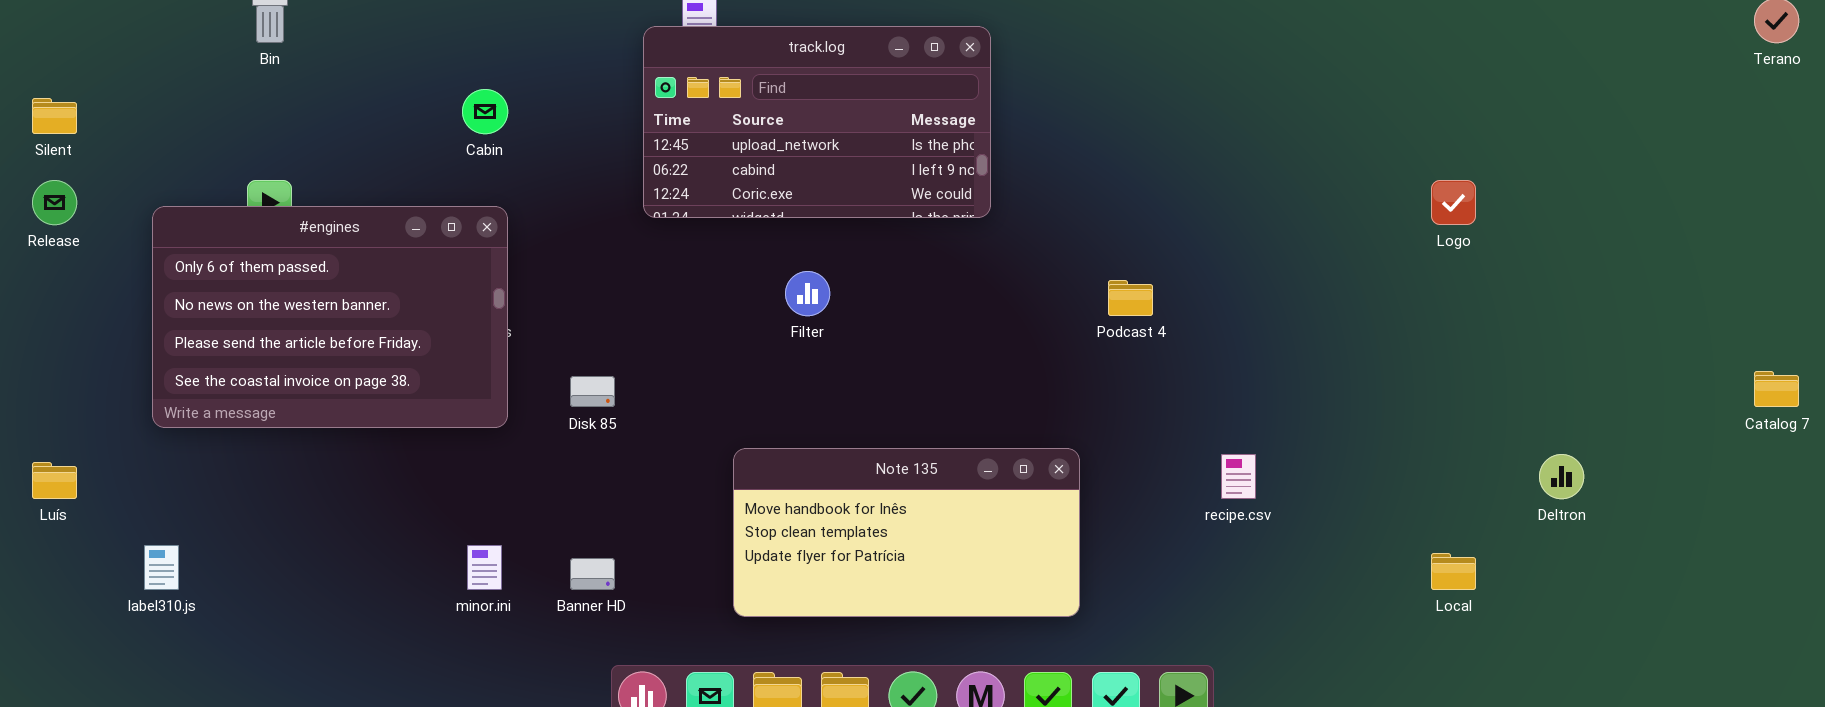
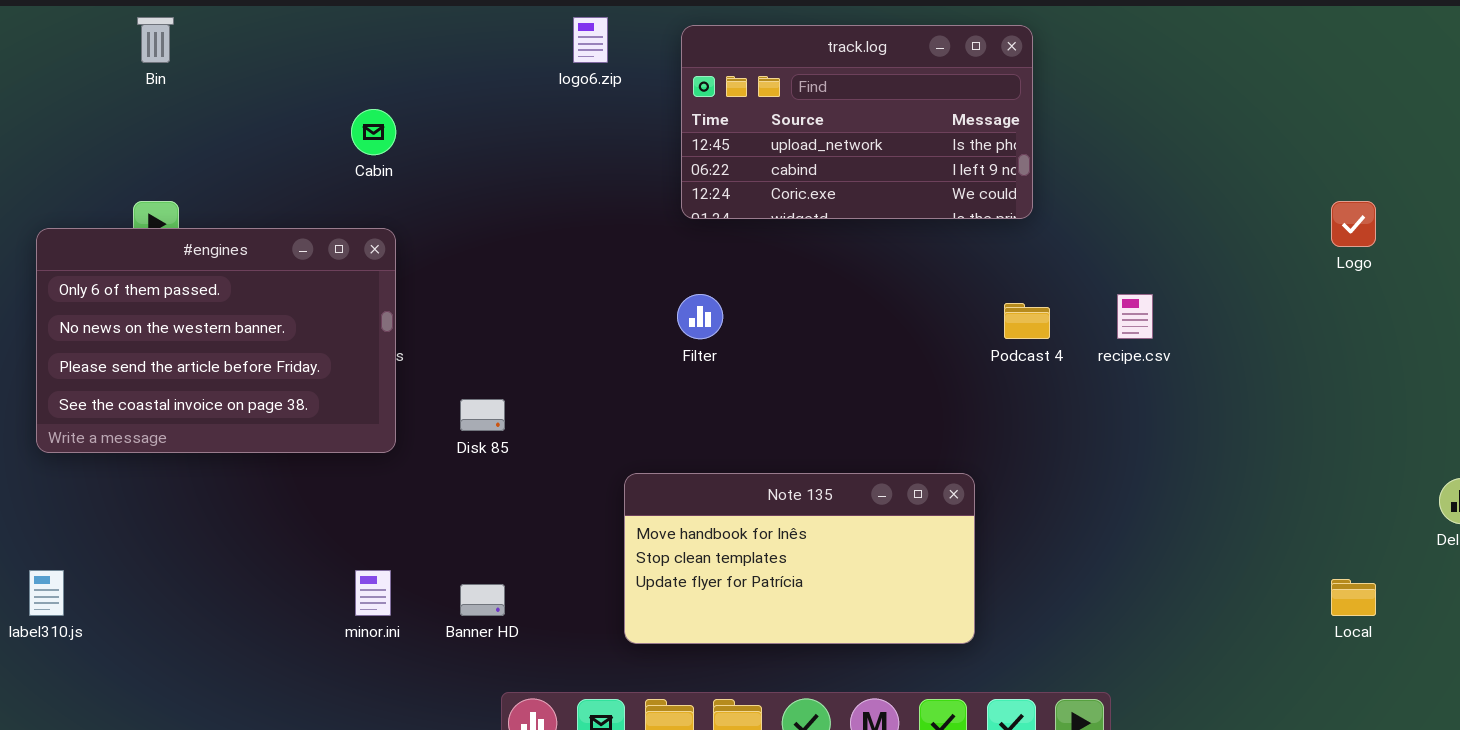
track.log: [643,26,991,218] -> [681,25,1033,219], moved
recipe.csv: [1221,454,1256,499] -> [1117,294,1153,339], moved

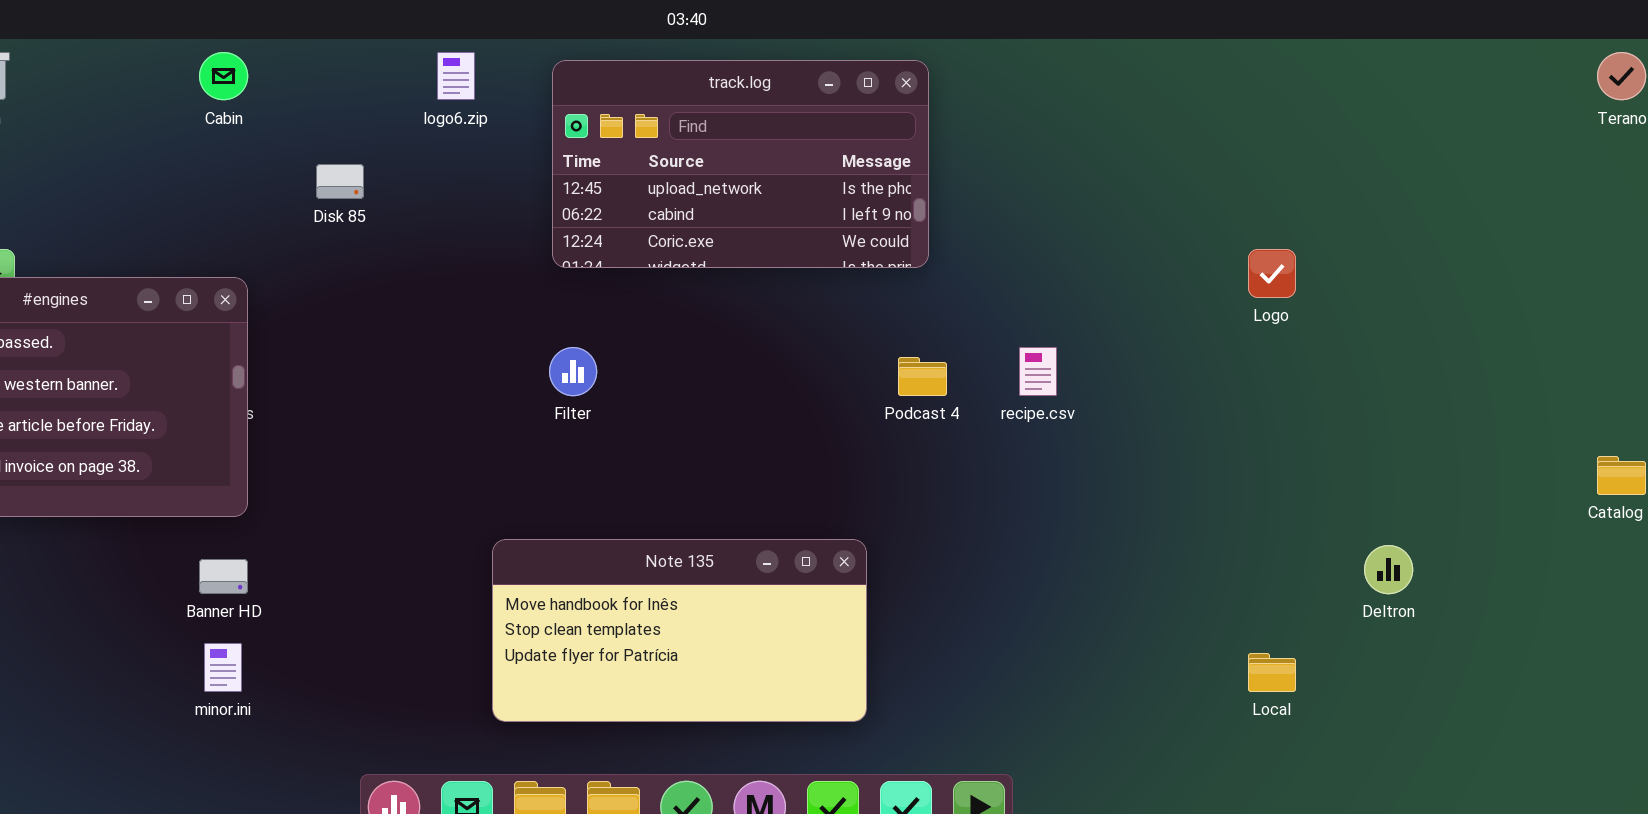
Cabin: [351,109,396,155] -> [199,52,248,100], moved
Disk 85: [460,399,505,431] -> [316,164,364,199], moved
Banner HD: [460,584,505,616] -> [199,559,248,594], moved

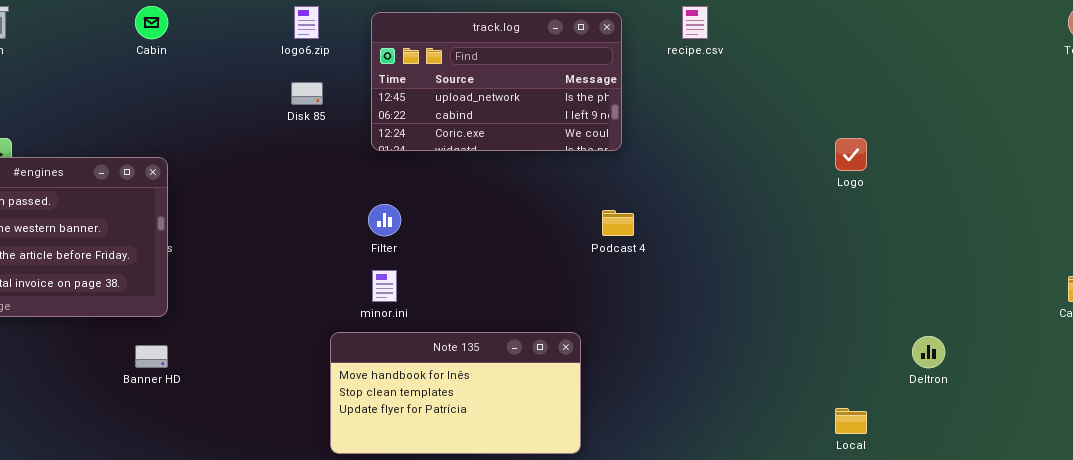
Disk 85: [316,164,364,199] -> [291,82,323,105], moved
recipe.csv: [1019,347,1057,396] -> [682,6,708,39], moved
minor.ini: [204,643,242,692] -> [372,270,397,302], moved

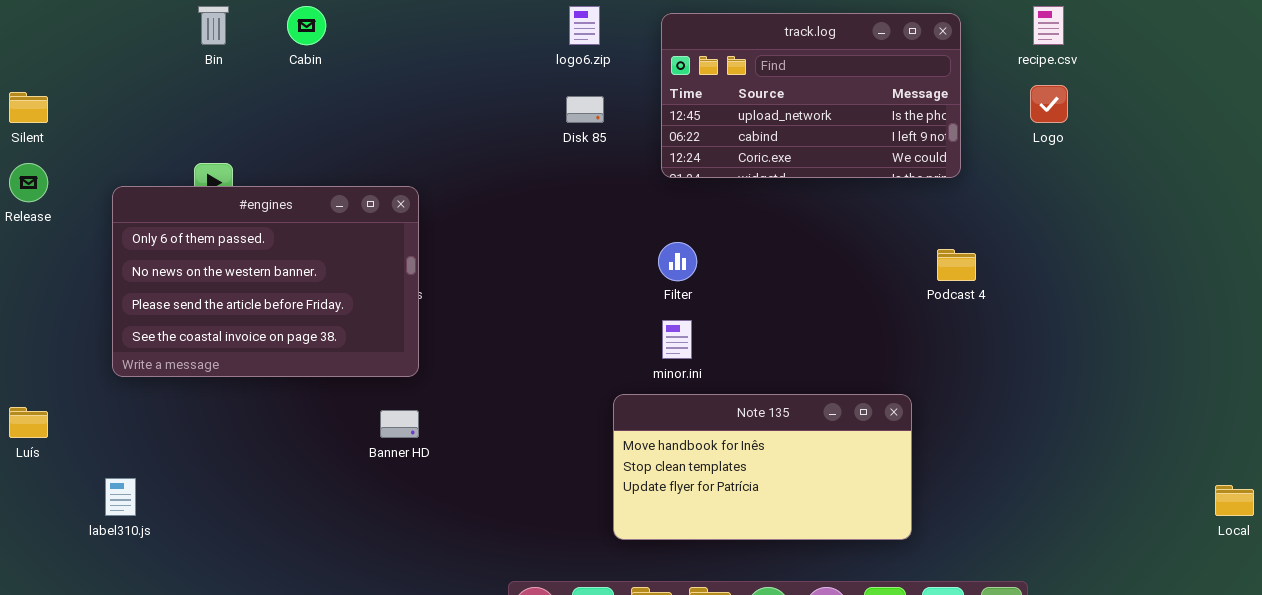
Cabin: [135,6,168,39] -> [287,6,326,45], moved
Logo: [835,138,867,171] -> [1030,85,1068,123], moved

